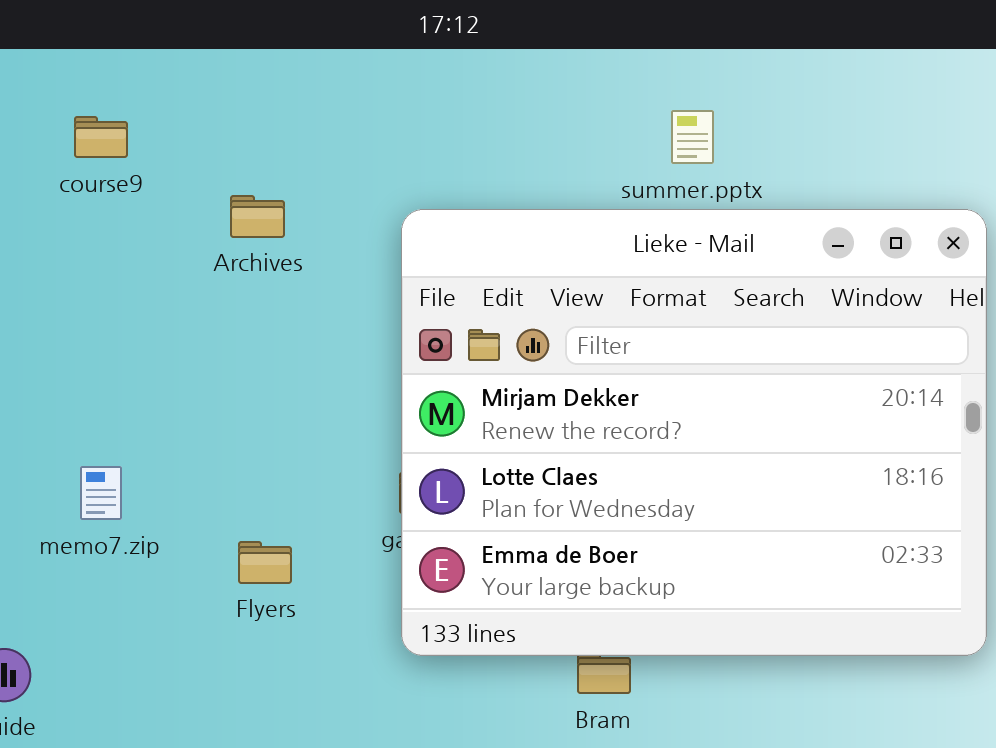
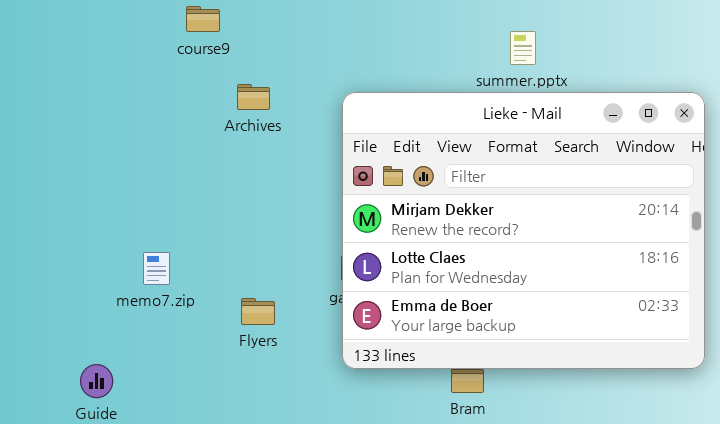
course9: [74,116,128,158] -> [186,6,220,32], moved

